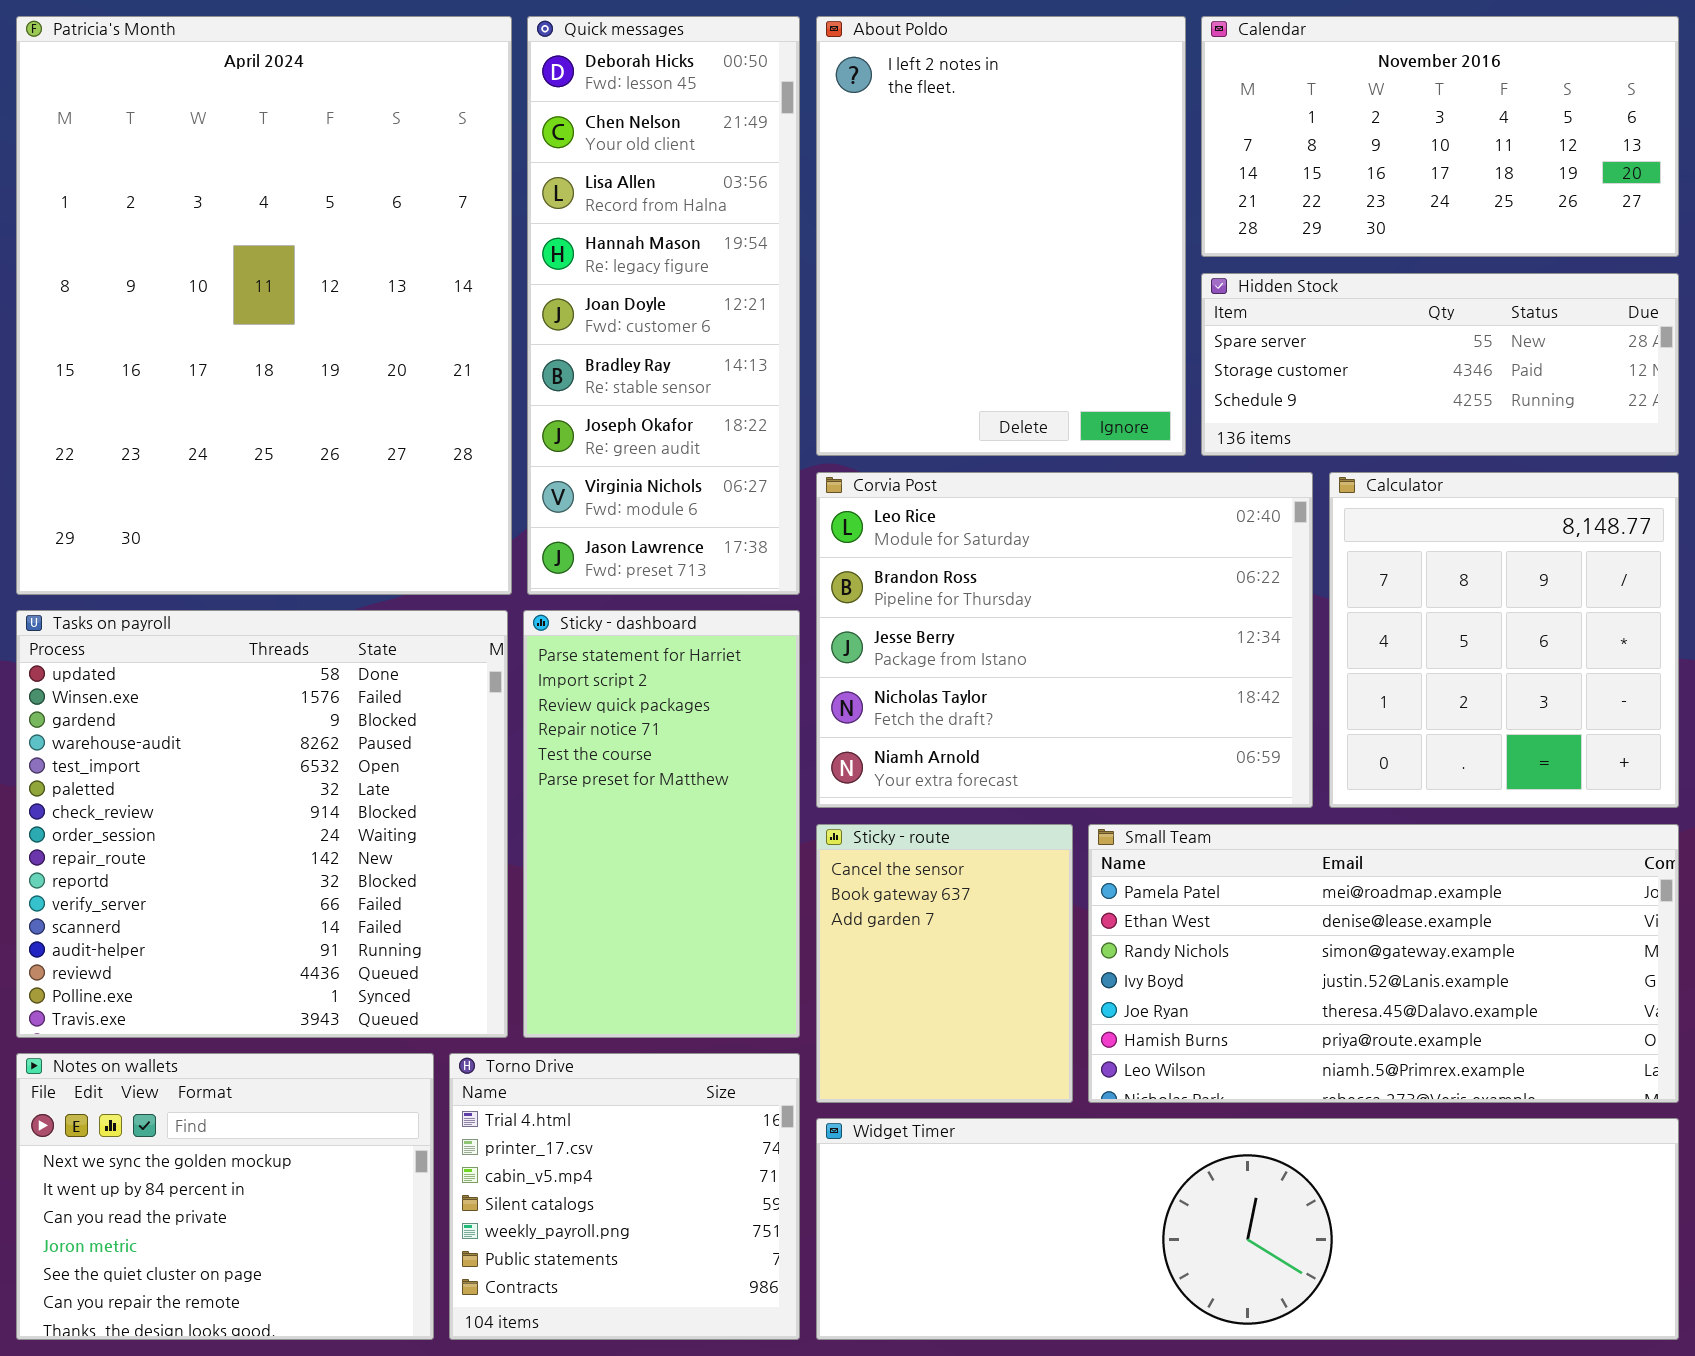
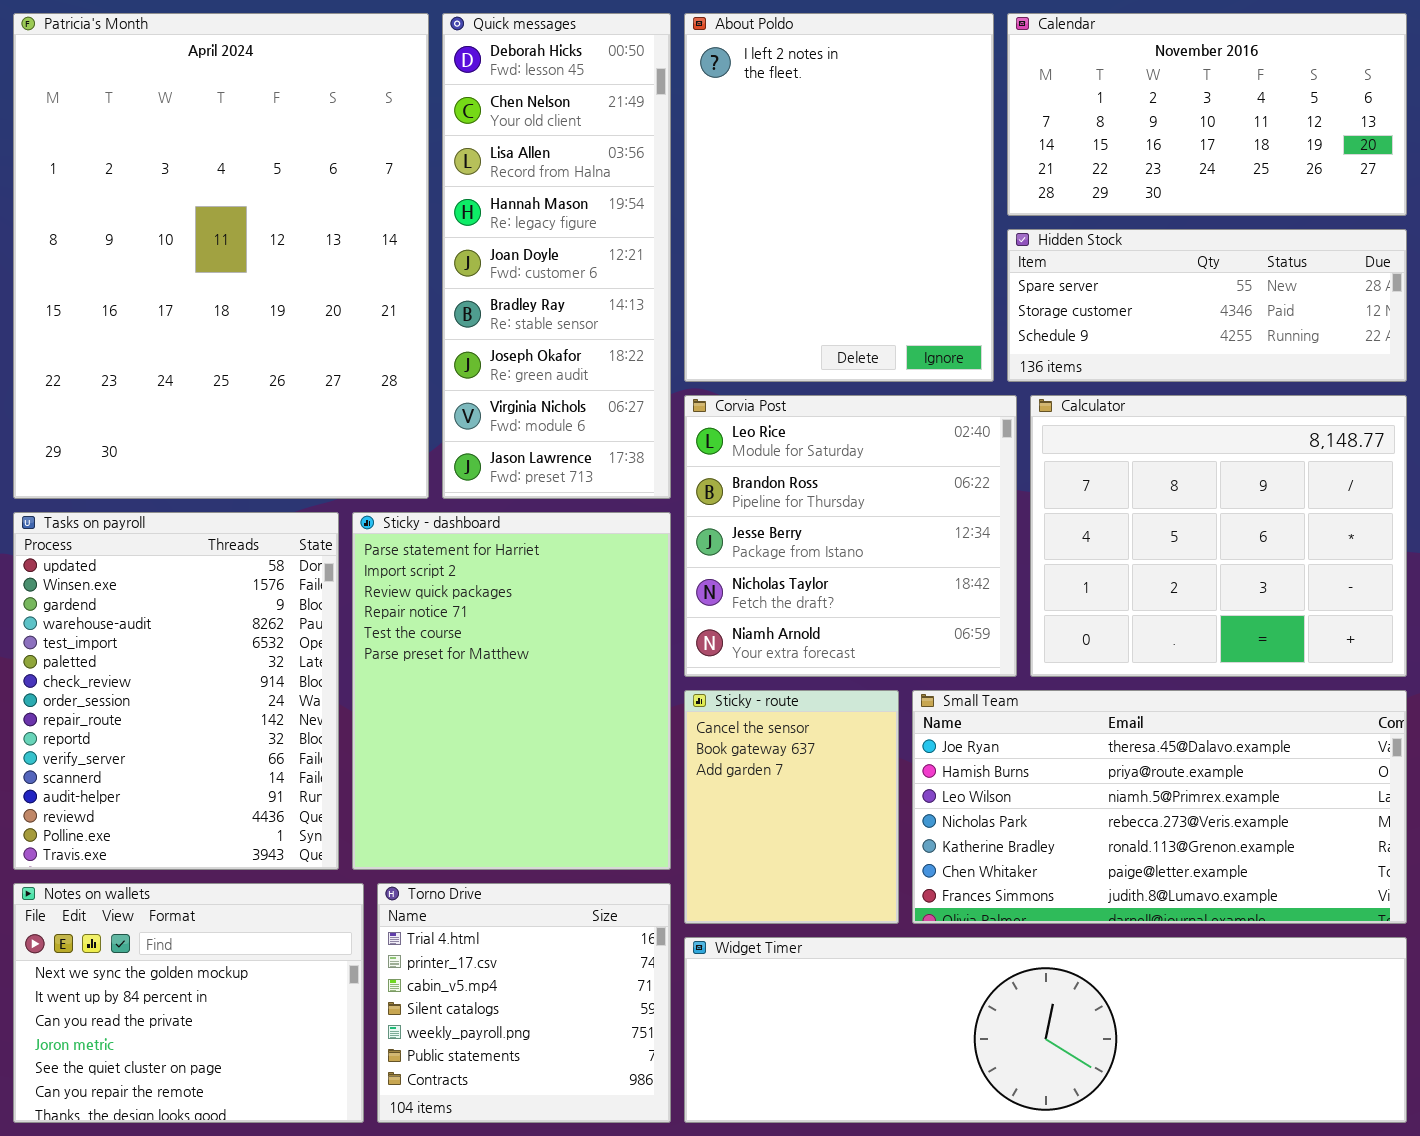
Corvia Post: [816,472,1313,808] -> [684,395,1017,677], resized
Calculator: [1329,472,1679,808] -> [1030,395,1407,677], resized
Tasks on payroll: [16,610,508,1038] -> [13,512,339,870], resized
Sticky - dashboard: [523,610,800,1038] -> [352,512,671,870], resized
Small Team: [1088,824,1679,1103] -> [912,690,1407,924], scrolled down 4 rows

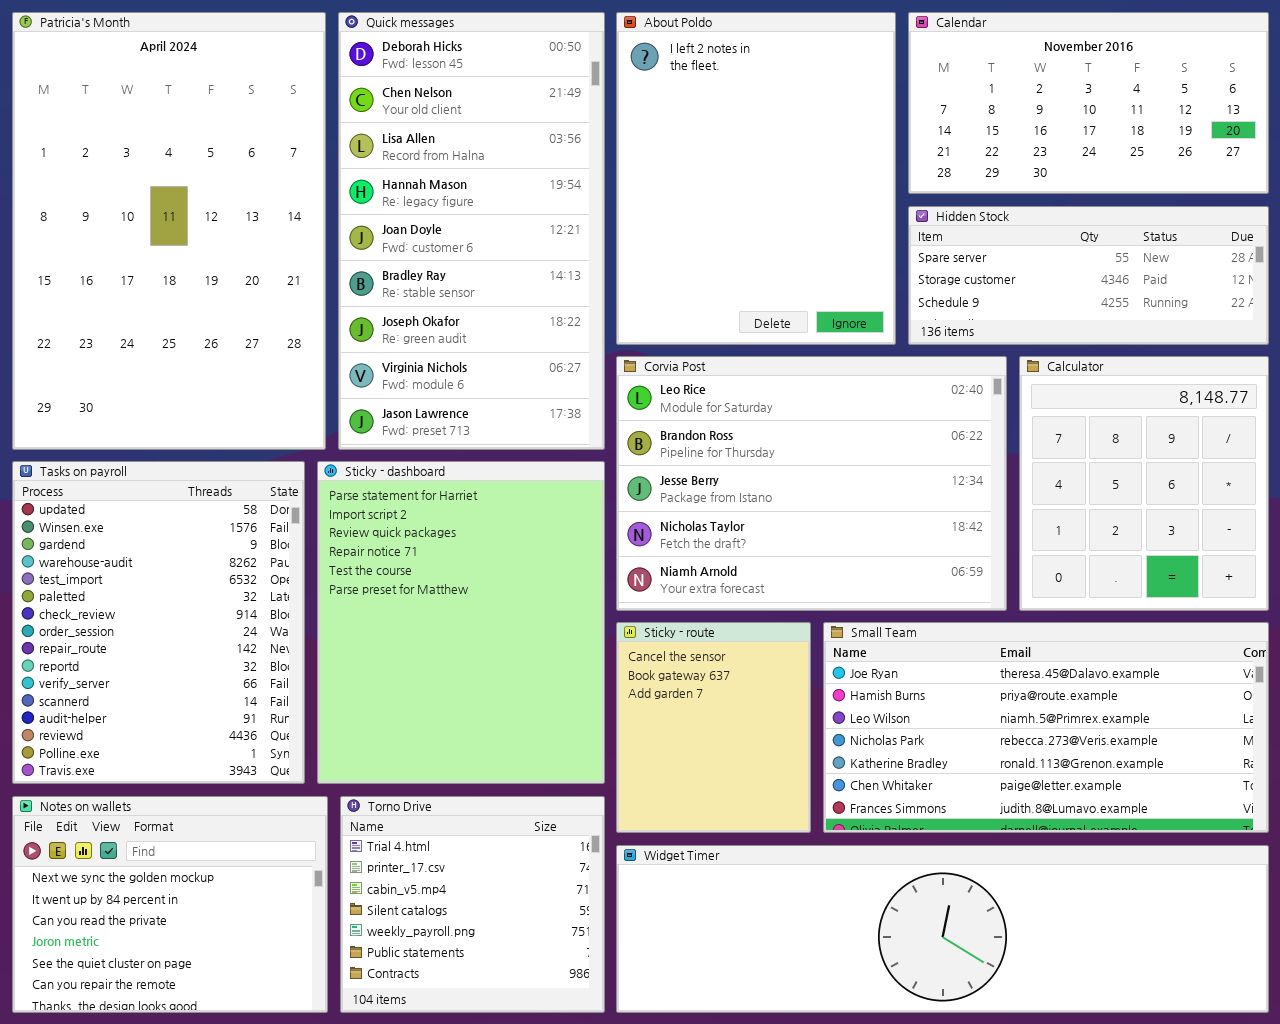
Patricia's Month: [13,13,429,499] -> [12,12,326,450], resized
Quick messages: [442,13,671,499] -> [338,12,605,450], resized
Corvia Post: [684,395,1017,677] -> [616,356,1007,611], resized
Calculator: [1030,395,1407,677] -> [1019,356,1269,611], resized

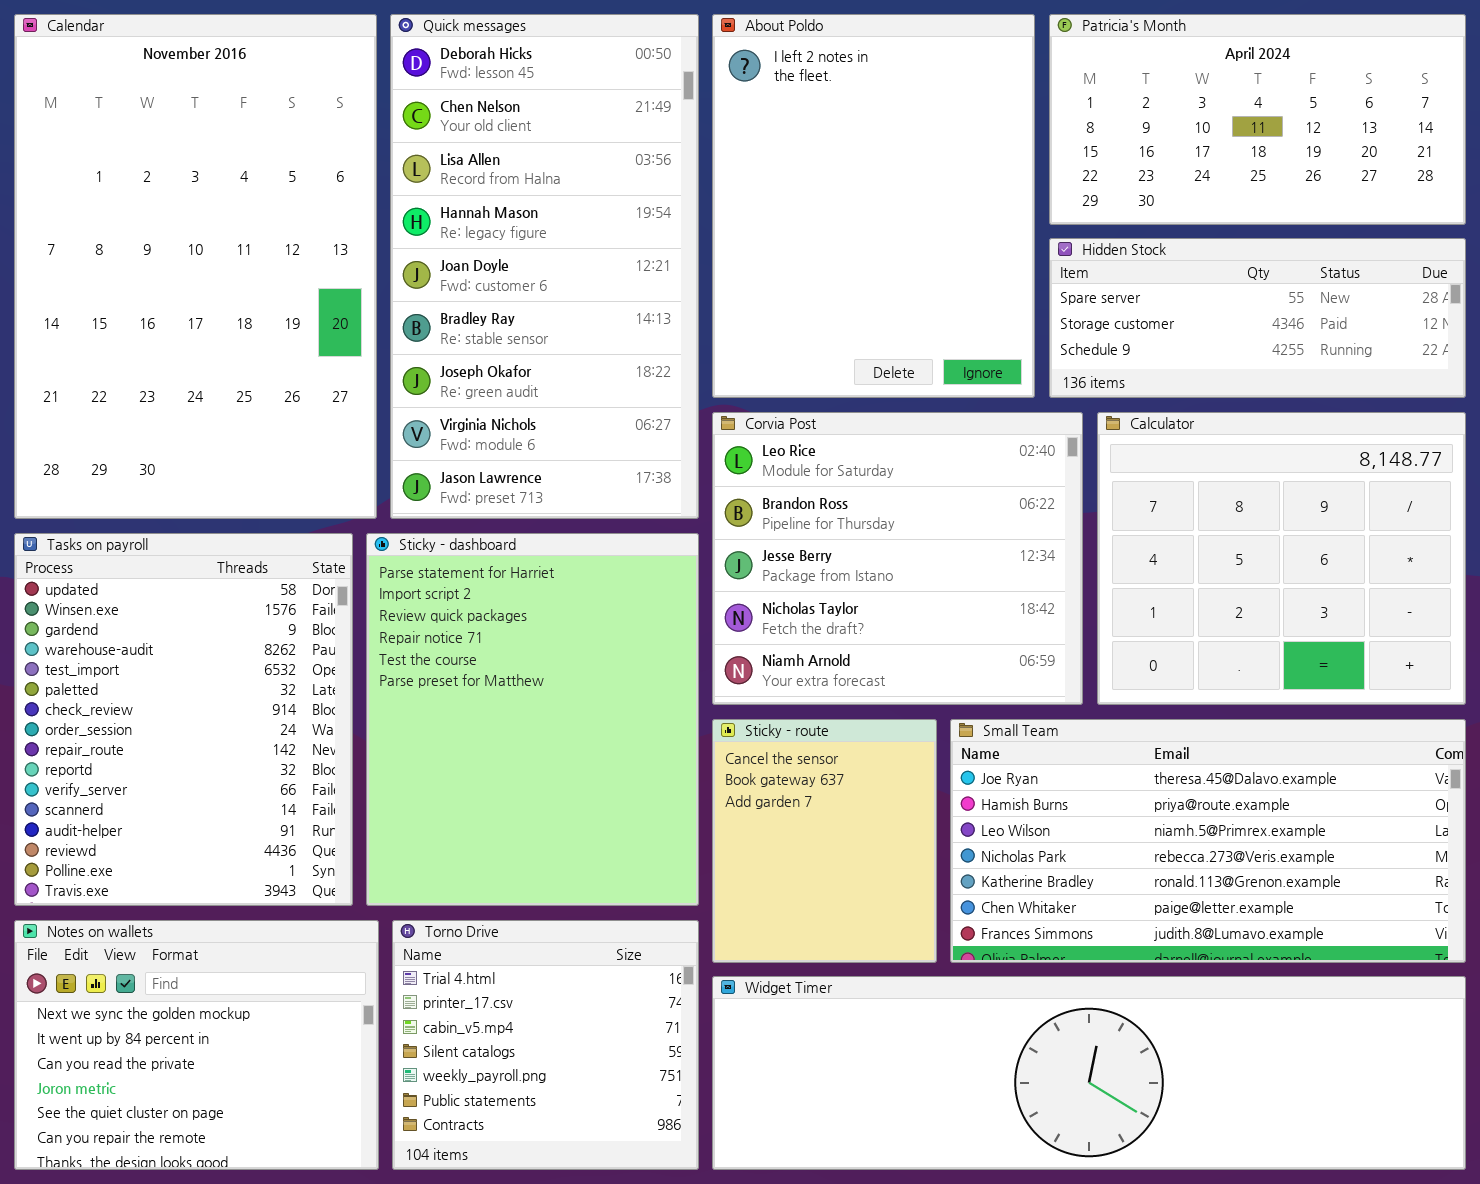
Patricia's Month: [12,12,326,450] -> [1049,14,1466,225], moved, resized
Calendar: [908,12,1269,194] -> [14,14,377,519], moved, resized
Corvia Post: [616,356,1007,611] -> [712,412,1083,705], resized
Calculator: [1019,356,1269,611] -> [1097,412,1466,705], resized

